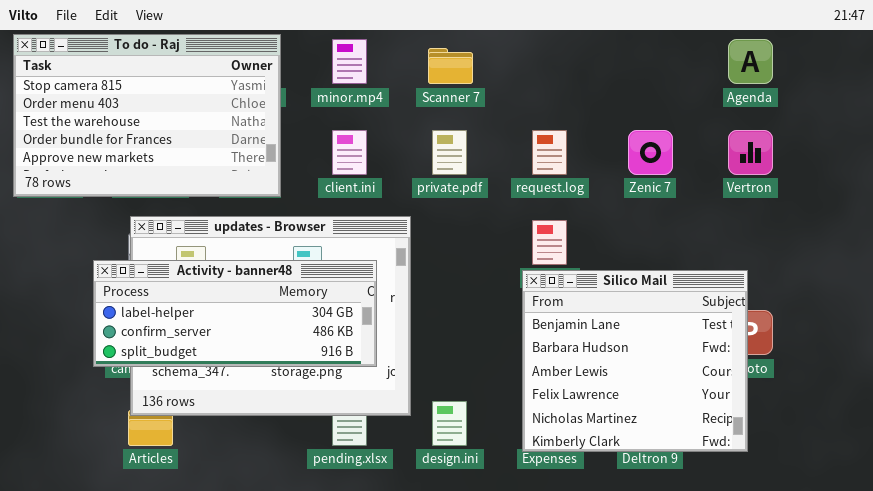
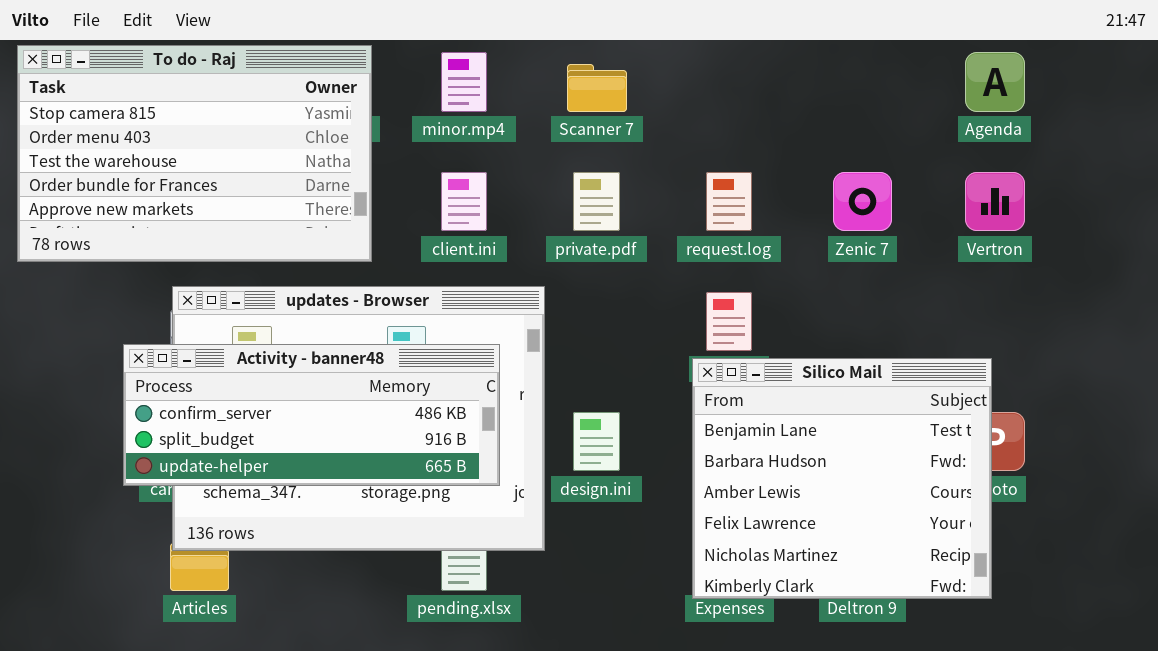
Activity - banner48: [93,260,377,367] -> [123,344,500,486], scrolled down 1 row
design.ini: [432,401,467,446] -> [573,412,620,471], moved

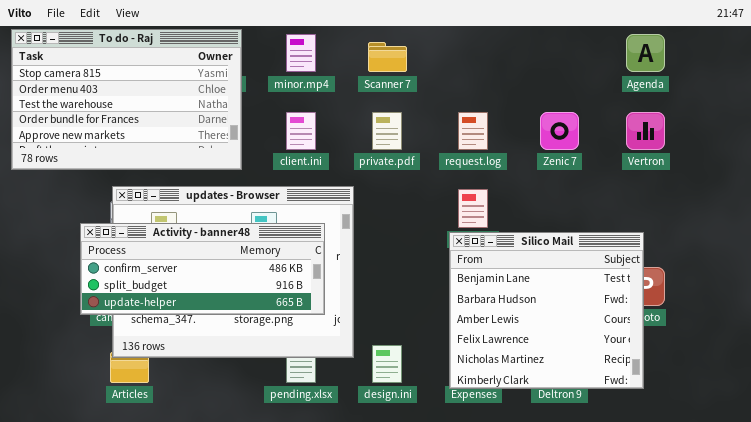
design.ini: [573,412,620,471] -> [372,345,402,383], moved

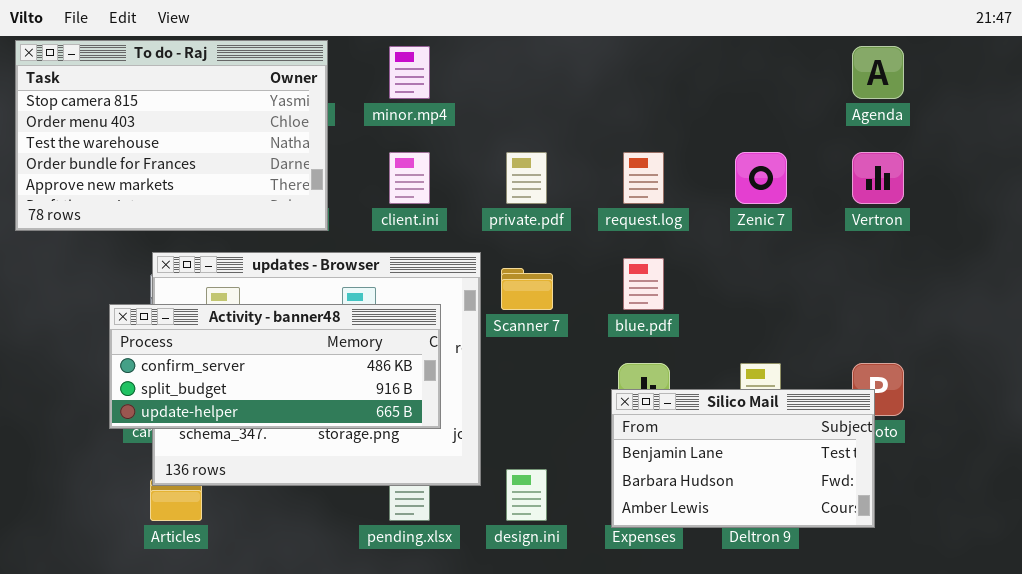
Scanner 7: [368,42,407,72] -> [501,268,553,310], moved
Silico Mail: [449,232,644,389] -> [611,389,875,528], resized

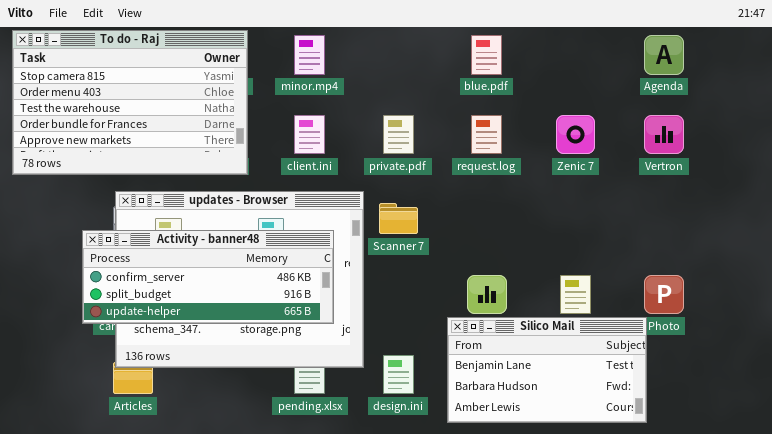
blue.pdf: [623,258,664,310] -> [471,35,502,75], moved
Silico Mail: [611,389,875,528] -> [447,317,647,423], moved

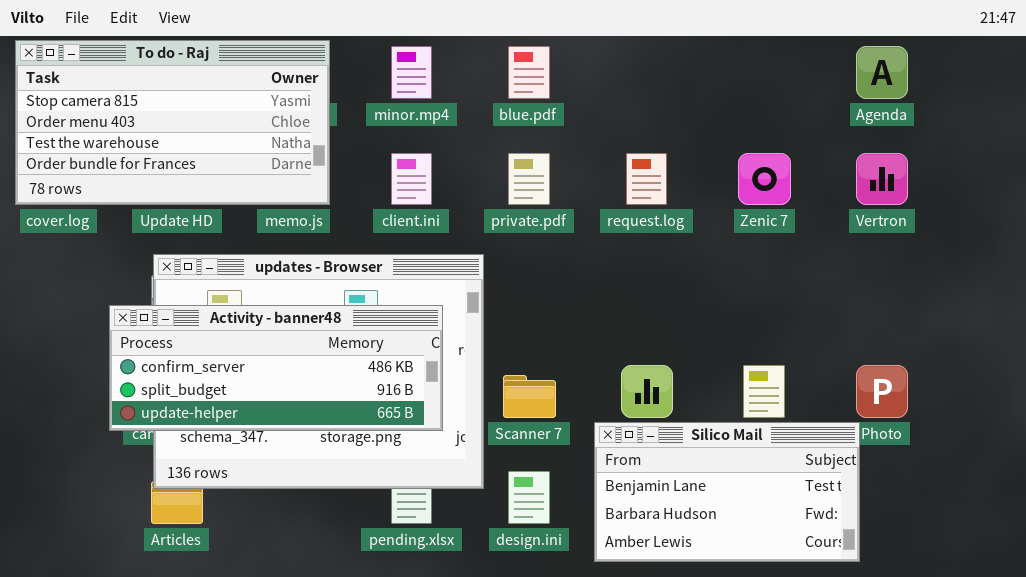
To do - Raj: [12,30,248,175] -> [15,40,330,205], resized
blue.pdf: [471,35,502,75] -> [508,46,550,99], moved
Scanner 7: [379,203,418,234] -> [503,375,556,418], moved

